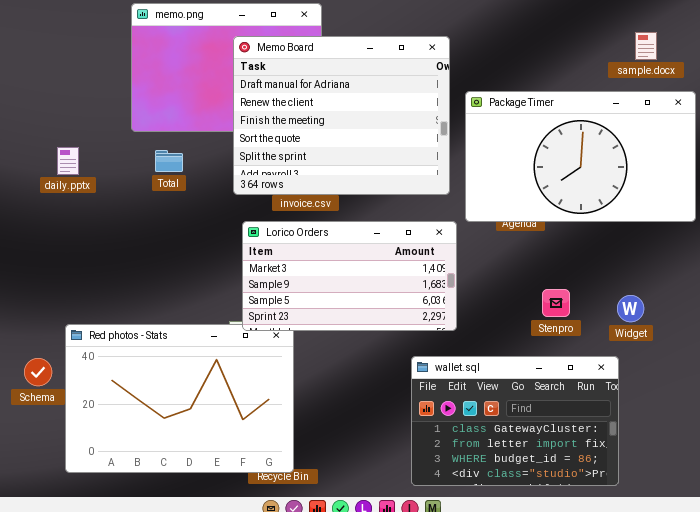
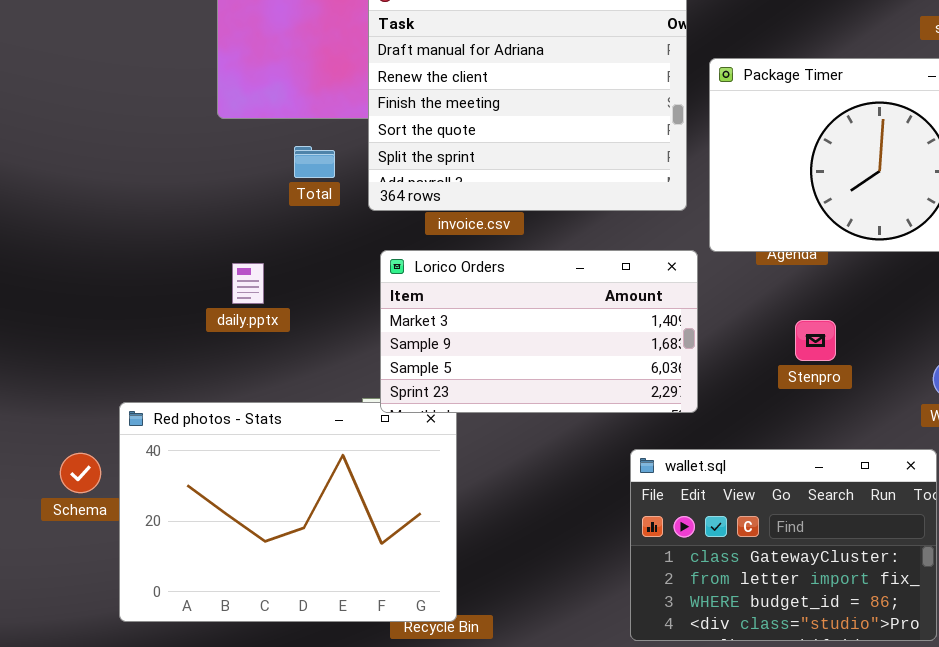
daily.pptx: [57,147,79,175] -> [232,263,264,304], moved
Total: [155,150,183,172] -> [294,146,335,178], moved
Stenpro: [542,289,570,317] -> [795,320,836,361], moved

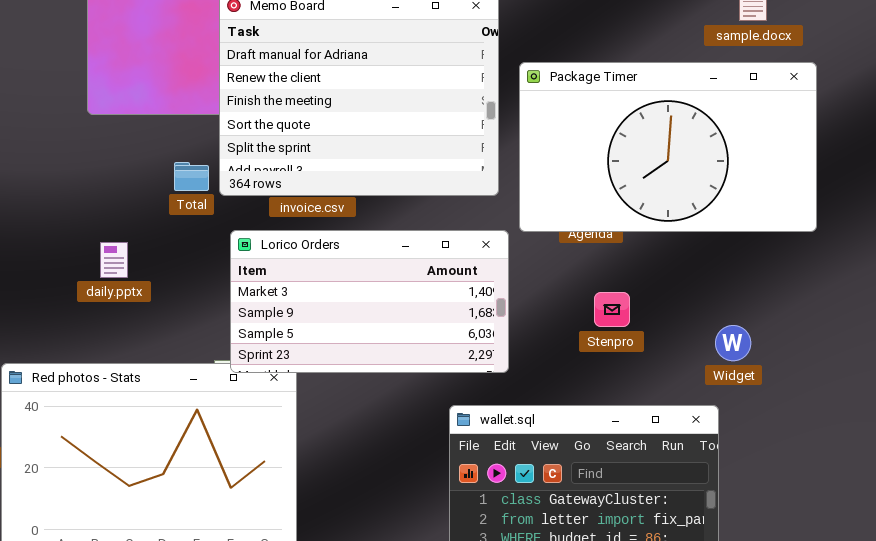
Total: [294,146,335,178] -> [174,162,209,191], moved

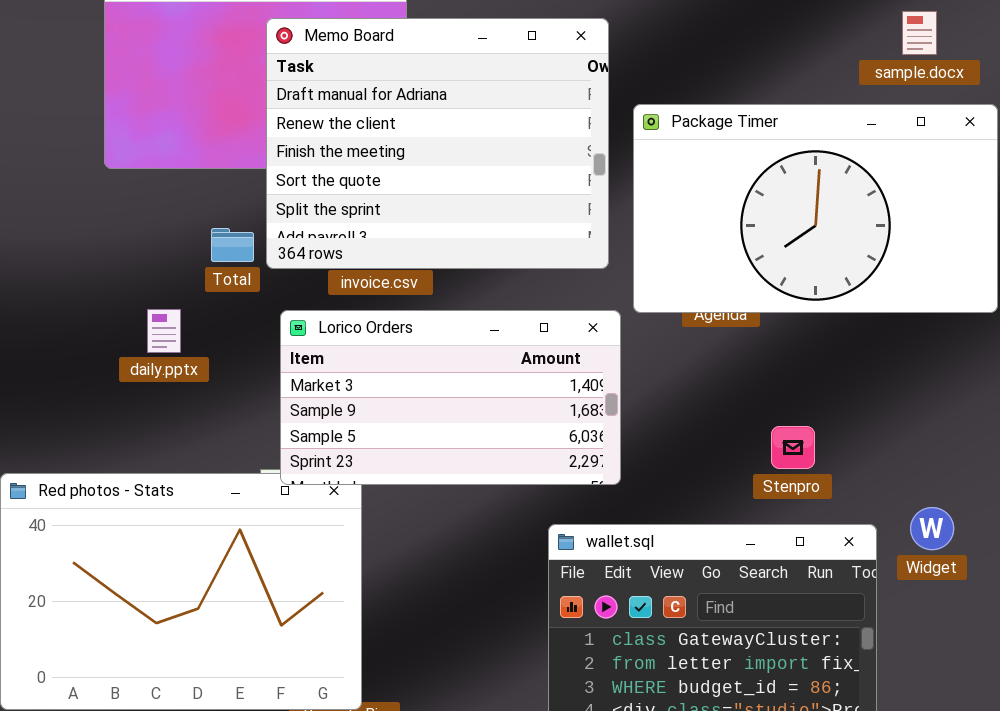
daily.pptx: [100,242,128,278] -> [147,309,181,353], moved
Stenpro: [594,292,630,327] -> [771,426,815,469], moved
Widget: [715,325,751,361] -> [910,507,954,550], moved

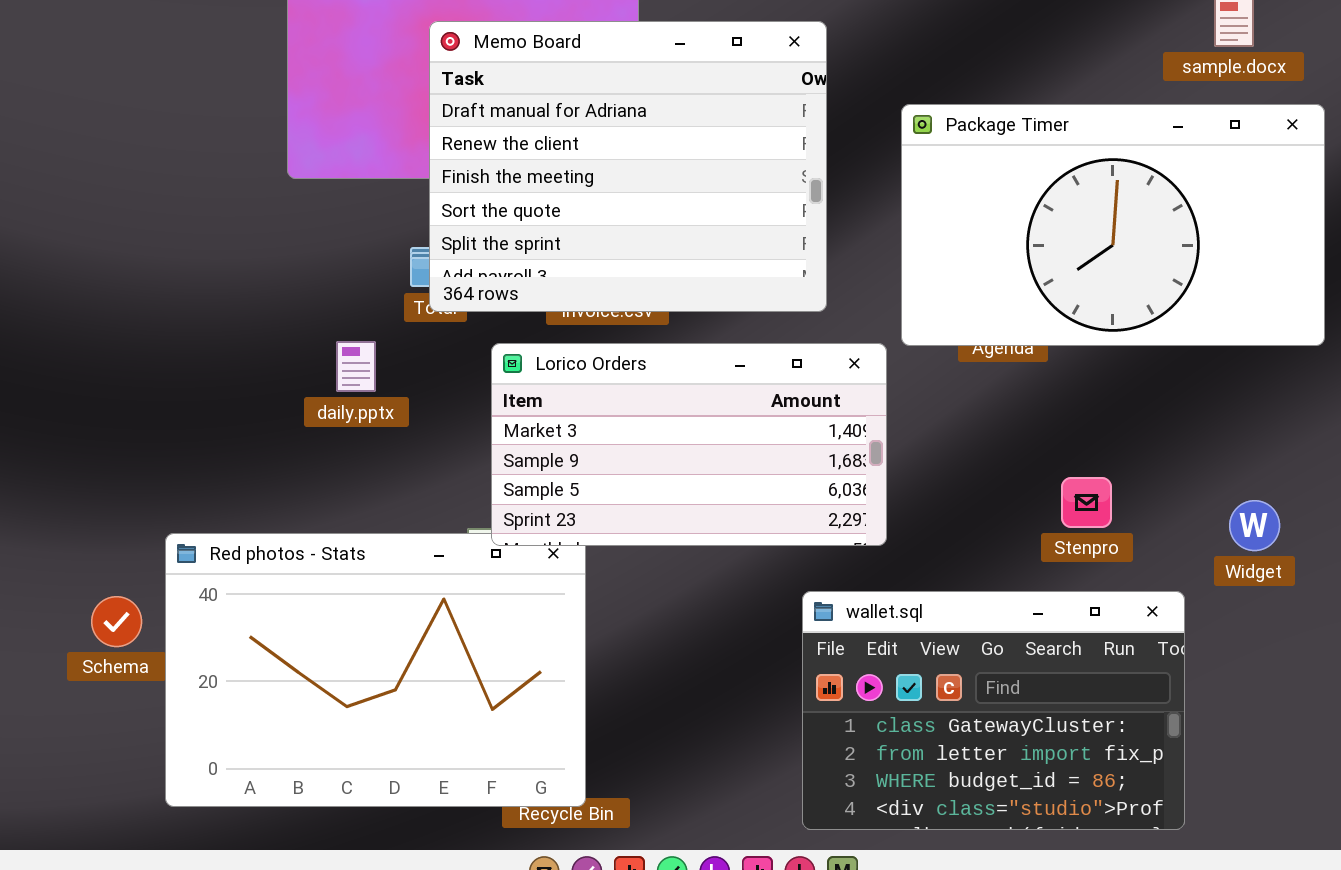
Memo Board: [266,18,609,269] -> [429,21,827,312], moved
Widget: [910,507,954,550] -> [1229,500,1280,551], moved

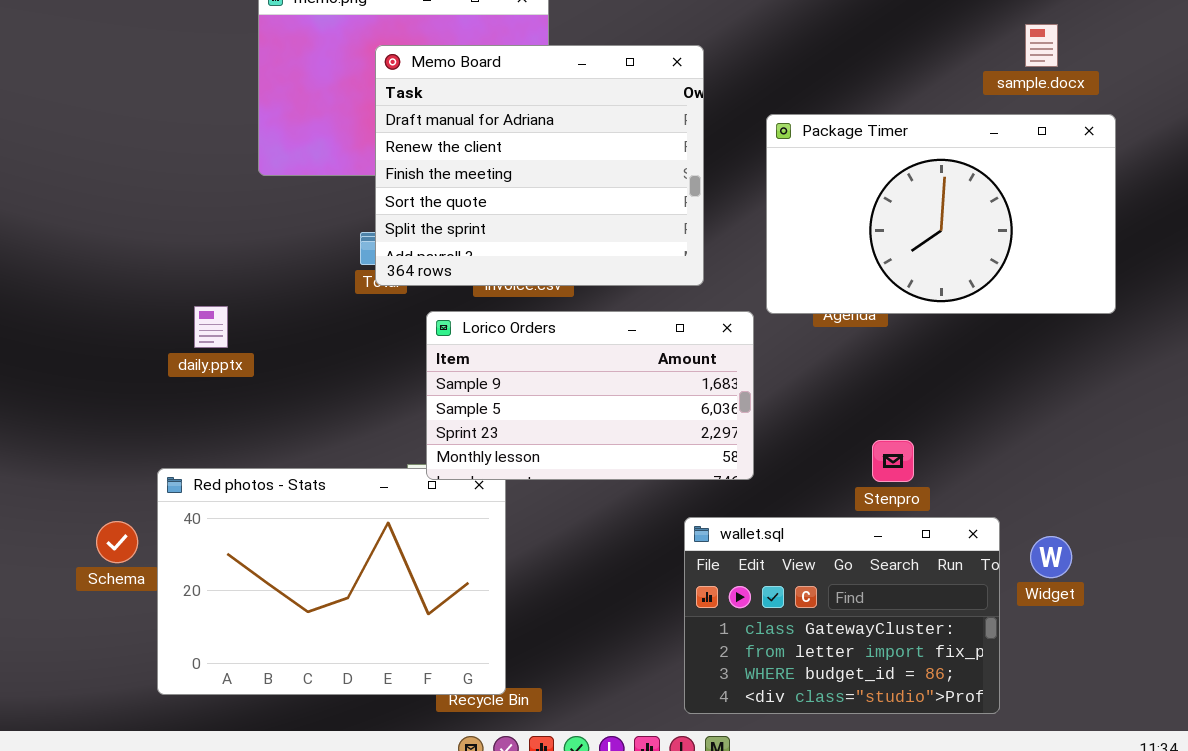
daily.pptx: [336,341,376,392] -> [194,306,228,348], moved
Lorico Orders: [491,343,887,546] -> [426,311,754,480], scrolled down 1 row
Stenpro: [1061,477,1112,528] -> [872,440,914,482], moved
Widget: [1229,500,1280,551] -> [1030,536,1072,578], moved

